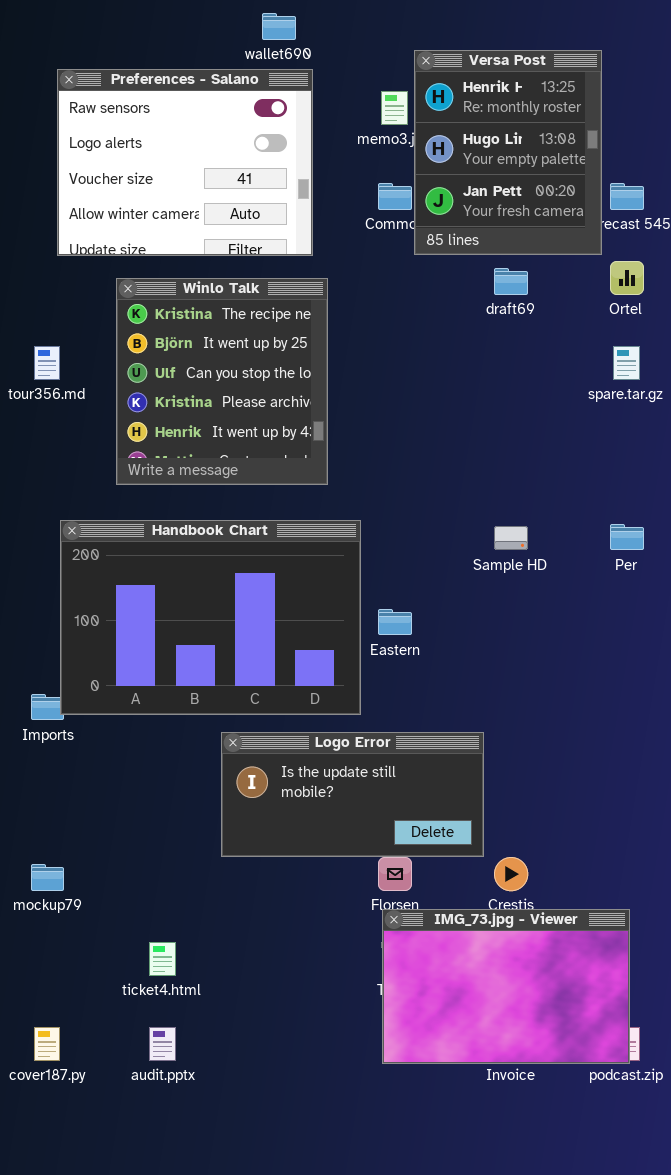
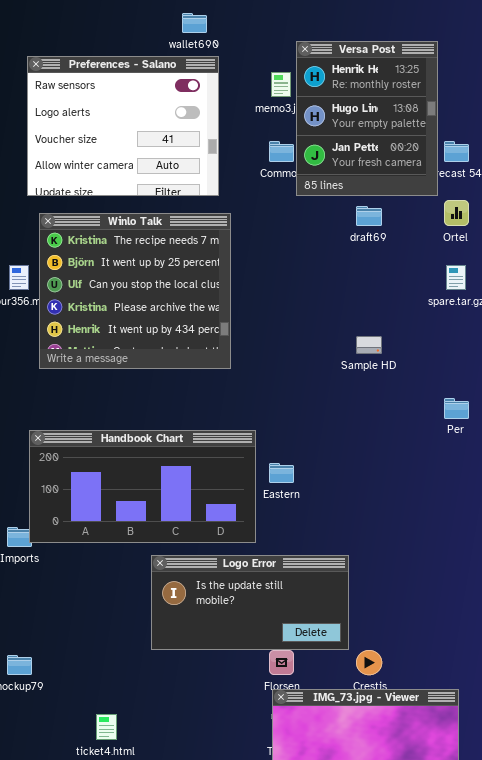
Winlo Talk: [116,278,328,485] -> [39,213,231,369], resized
Handbook Chart: [60,520,361,715] -> [29,430,256,543], resized
Sample HD: [494,526,528,550] -> [356,336,382,354], moved

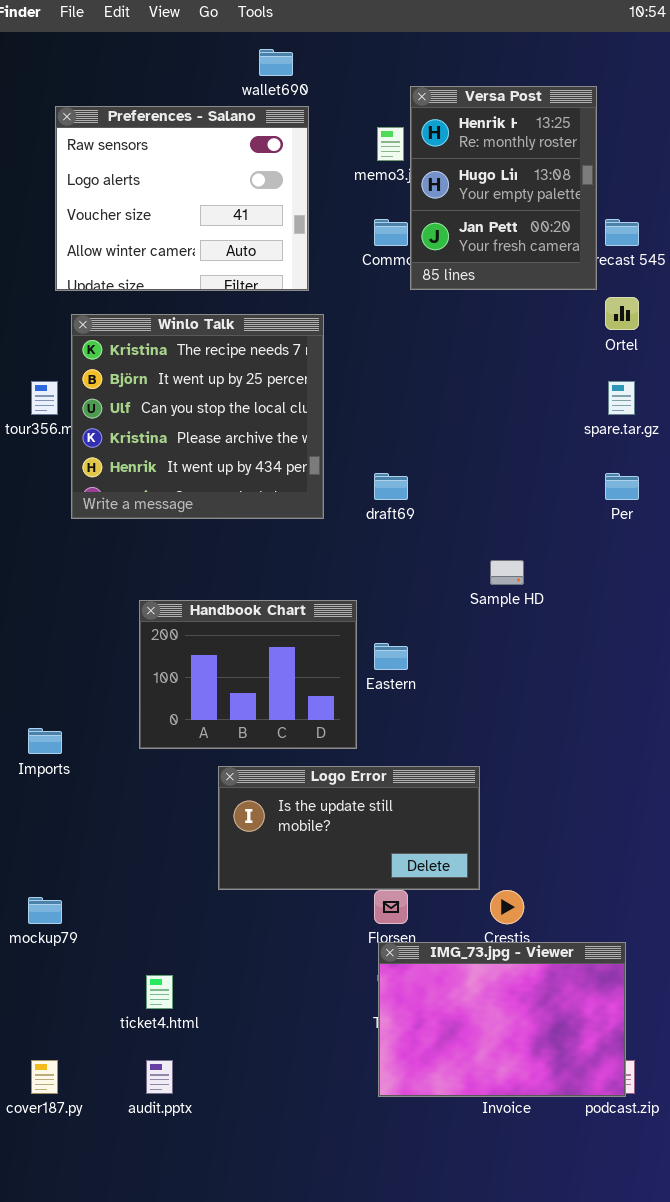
draft69: [356,206,382,226] -> [374,473,408,500], moved
Sample HD: [356,336,382,354] -> [490,560,524,585], moved
Per: [444,398,469,419] -> [605,473,639,500], moved
Handbook Chart: [29,430,256,543] -> [139,600,357,749], resized

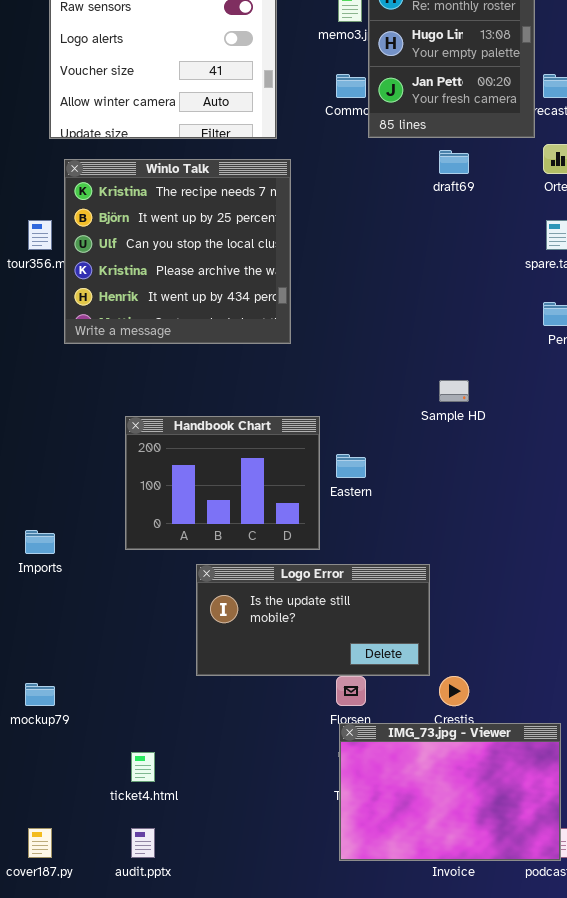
draft69: [374,473,408,500] -> [439,150,469,174], moved

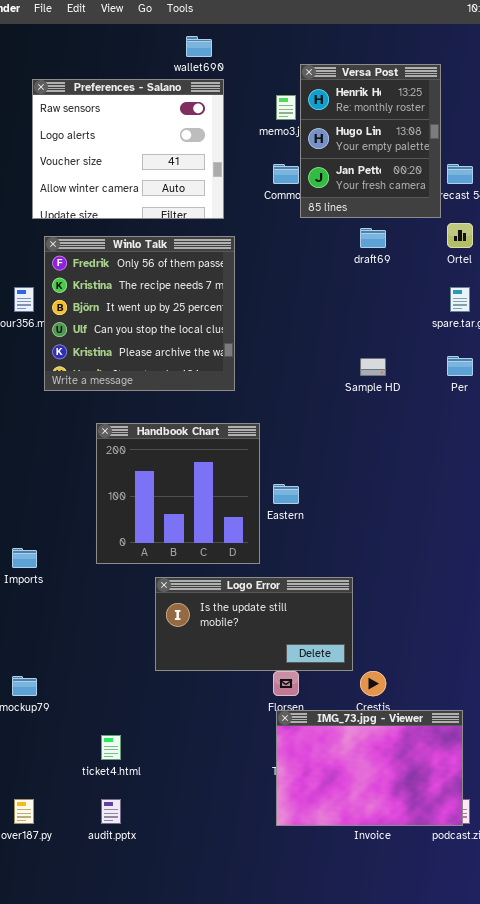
Winlo Talk: [64,159,291,344] -> [44,236,235,391], scrolled up 1 row
Sample HD: [439,380,469,402] -> [360,358,386,376], moved
Handbook Chart: [125,416,320,550] -> [96,423,260,564], resized

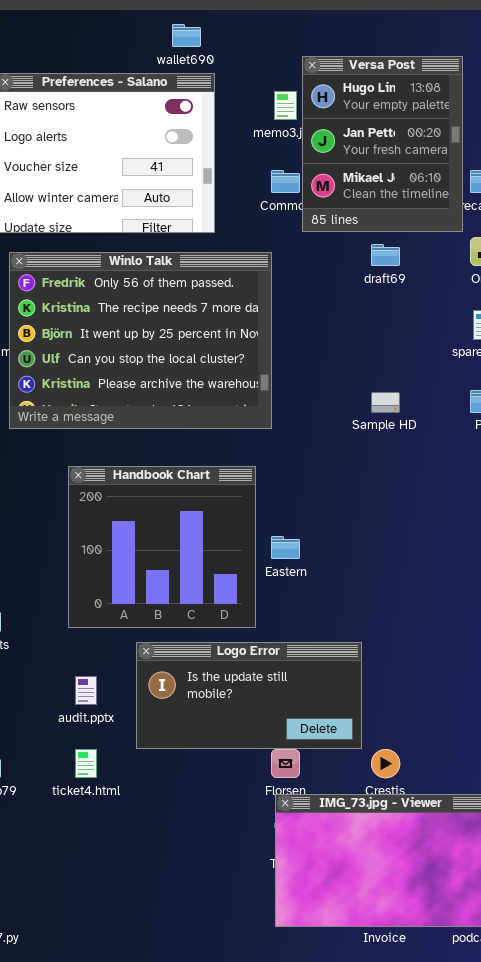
Versa Post: [300,64,441,218] -> [302,56,463,232], scrolled down 1 row
Winlo Talk: [44,236,235,391] -> [9,252,272,429], resized
ticket4.html: [101,735,121,760] -> [75,749,97,778], moved
audit.pptx: [101,799,121,824] -> [75,676,97,705], moved

